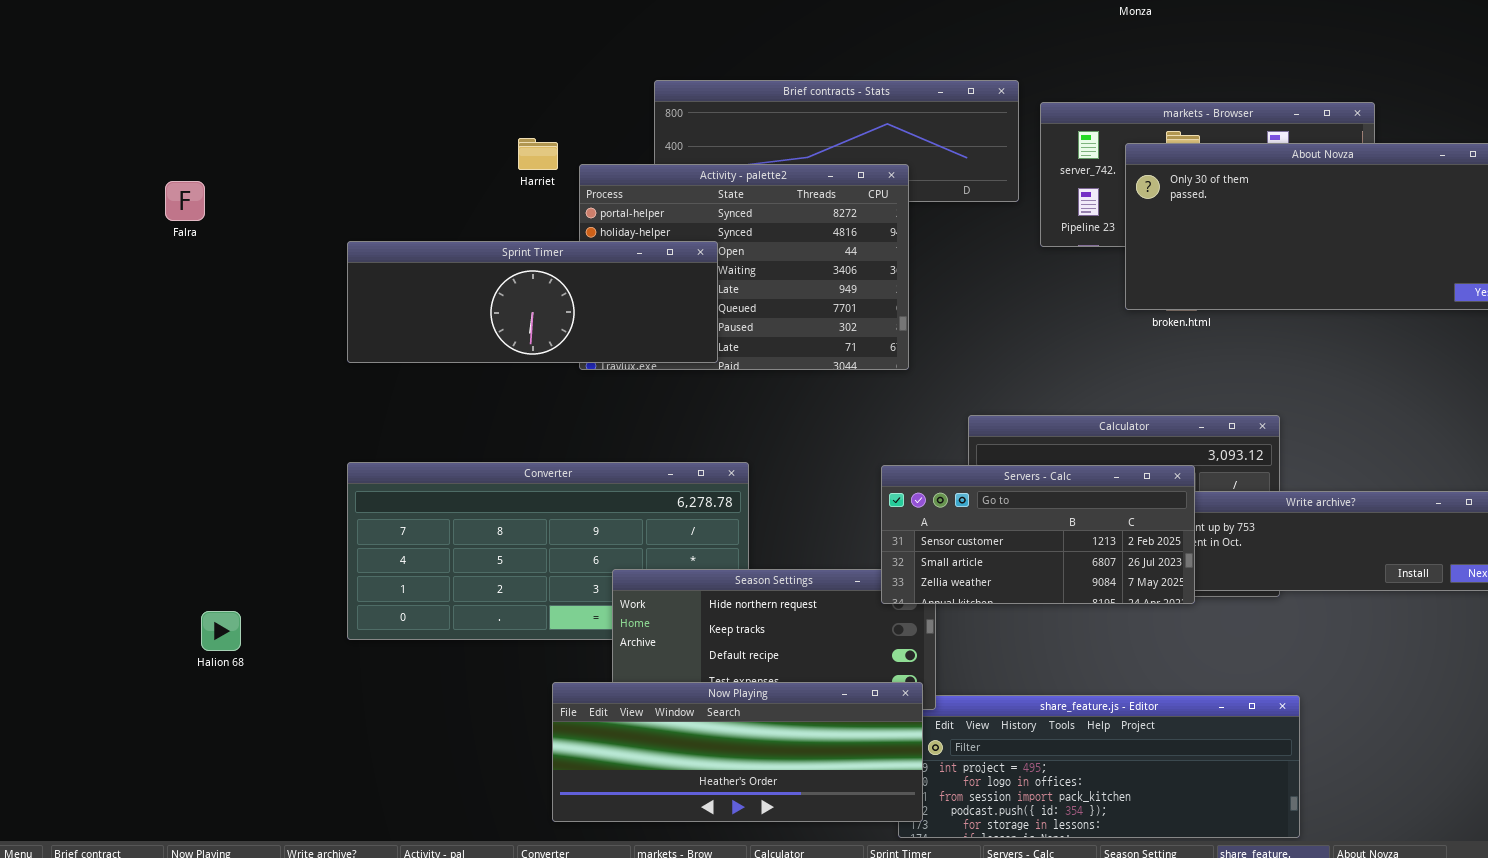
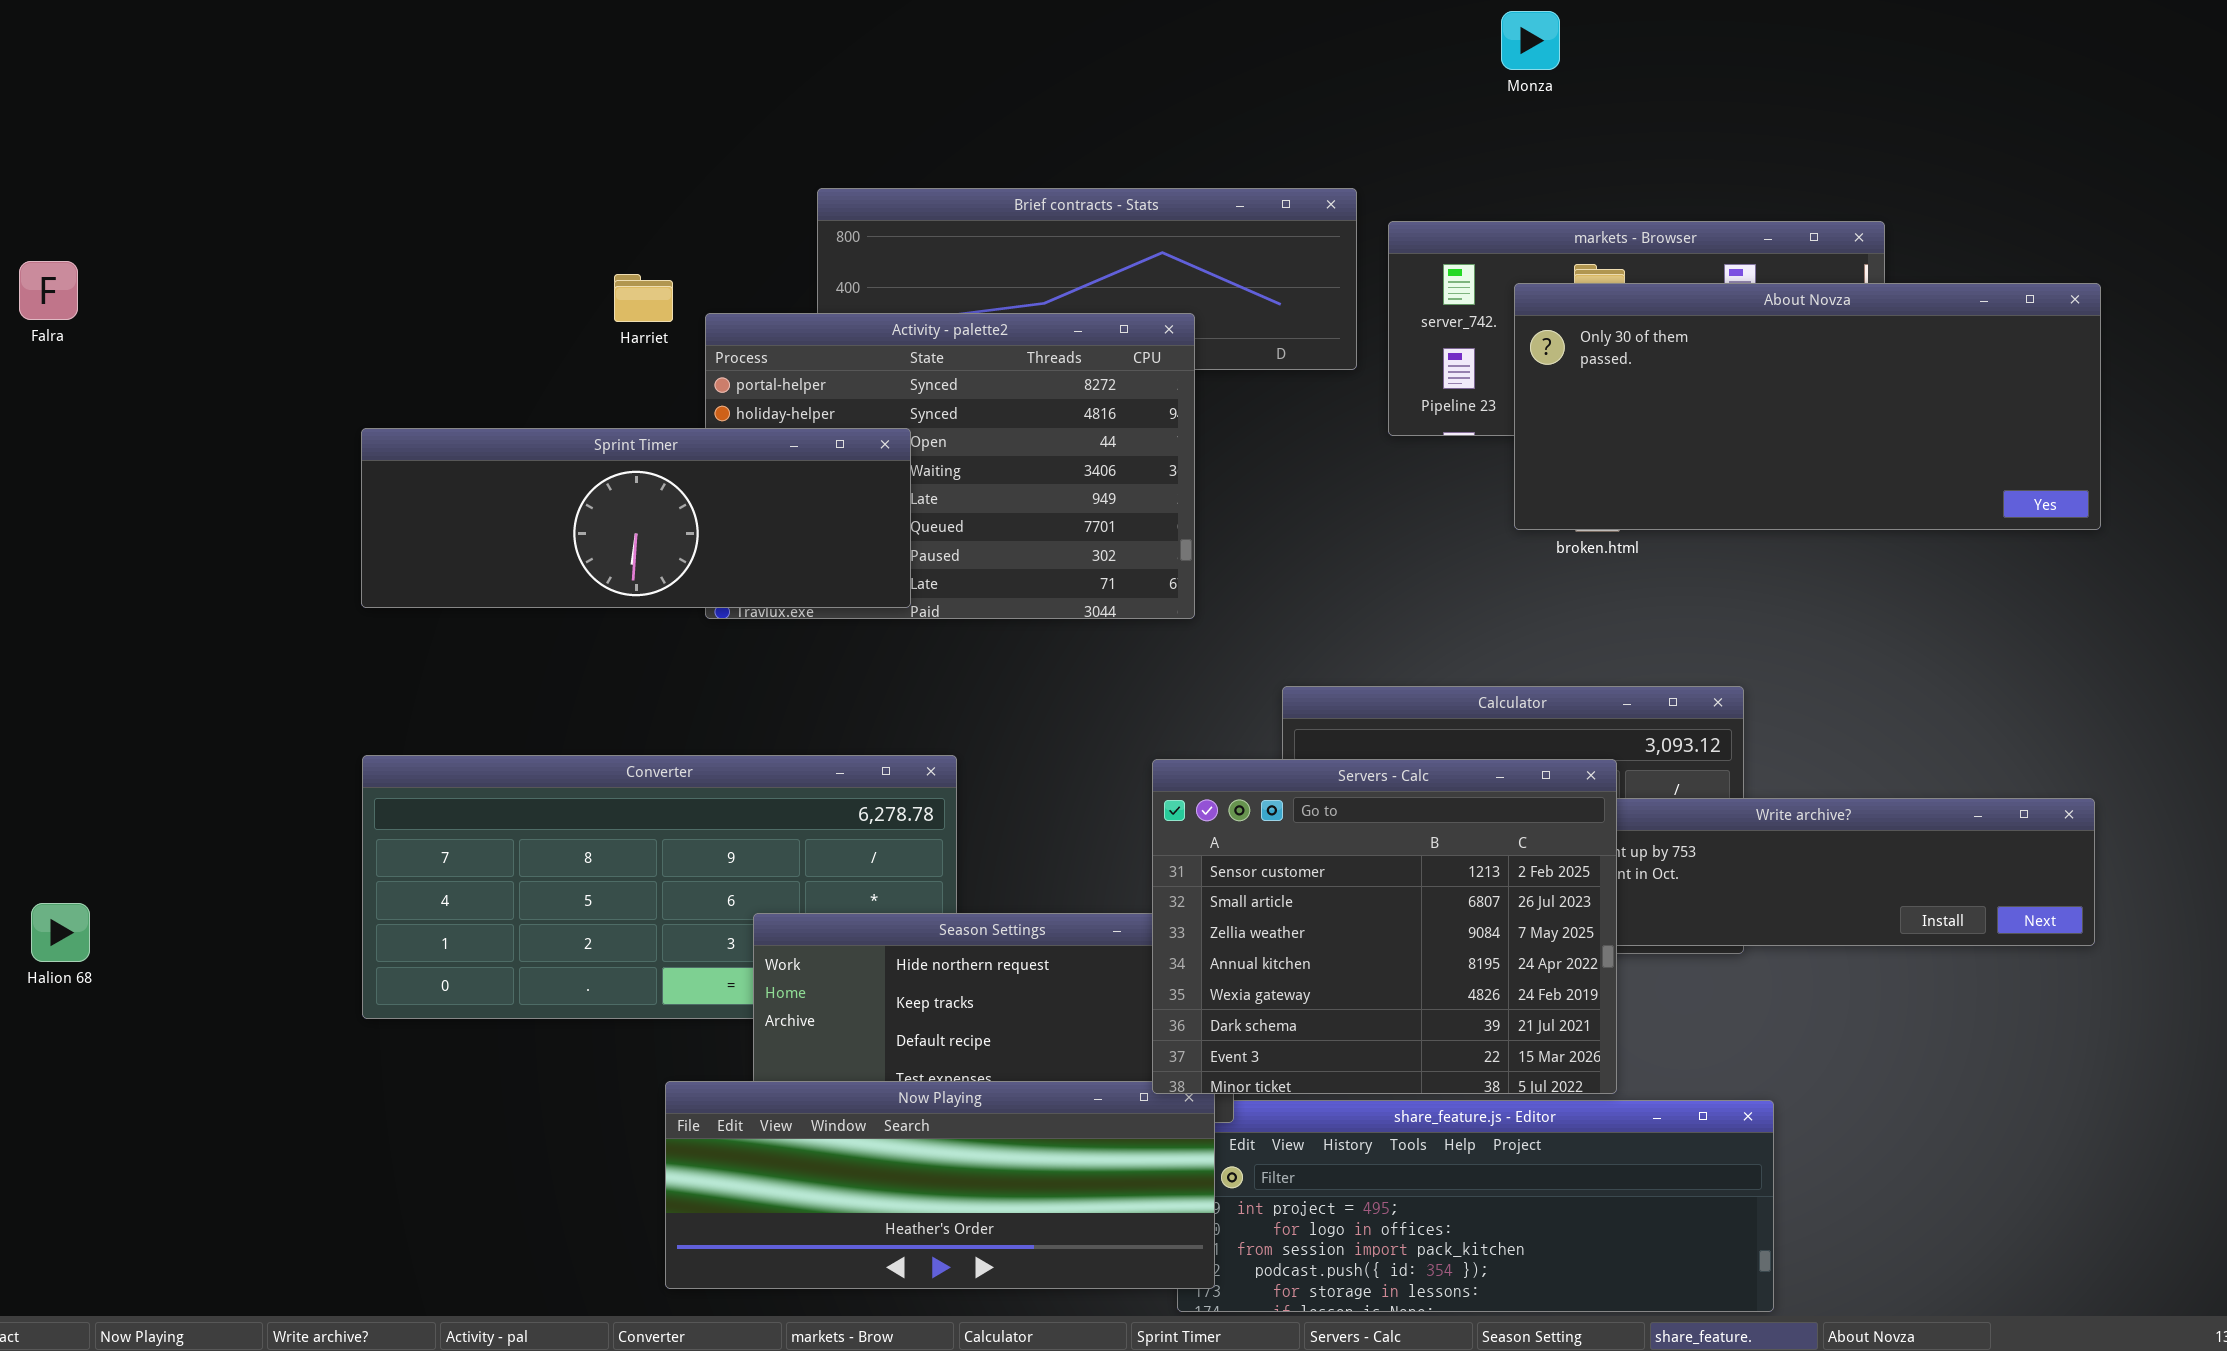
Falra: [165,181,205,221] -> [19,261,78,320], moved
Servers - Calc: [881,465,1195,604] -> [1152,759,1617,1094], resized
Halion 68: [201,611,241,651] -> [31,903,90,962], moved

